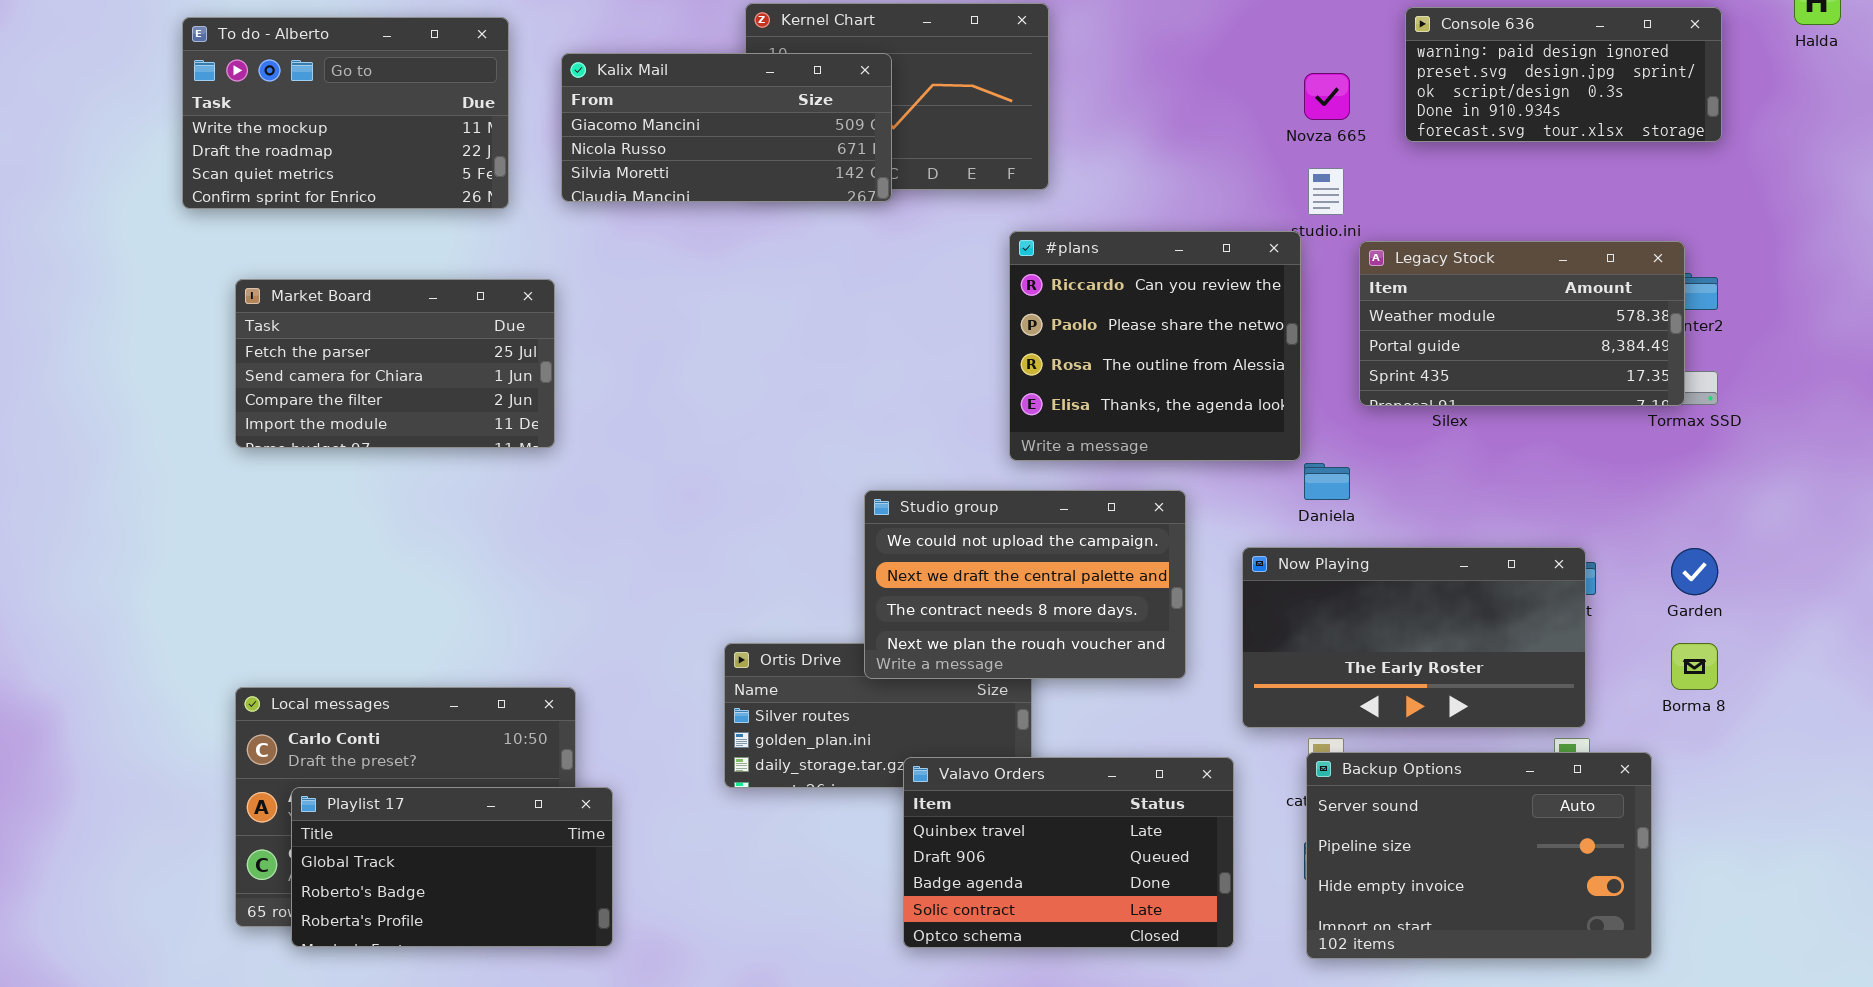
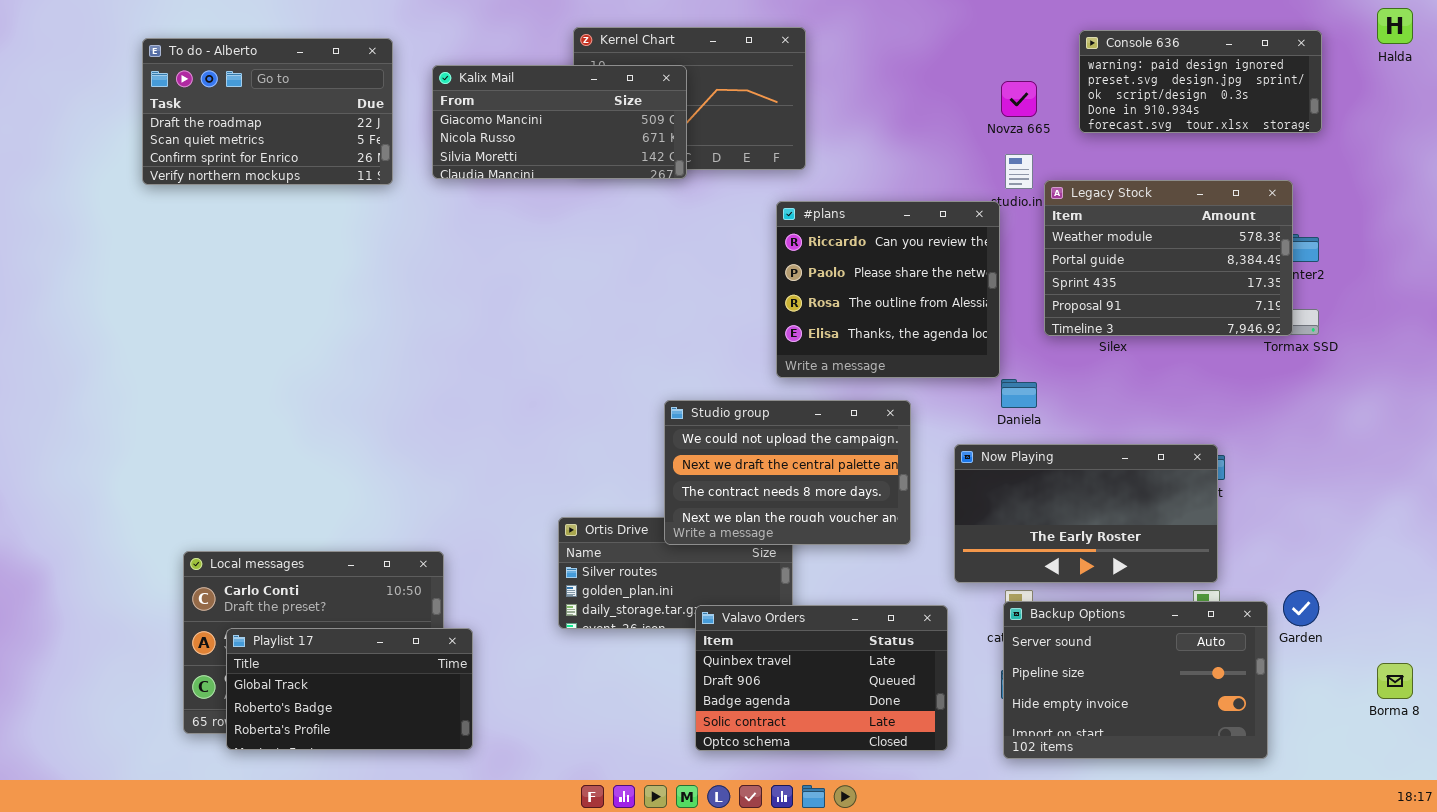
To do - Alberto: [182,17,509,209] -> [142,38,393,185], scrolled down 1 row
Legacy Stock: [1359,241,1685,406] -> [1044,180,1293,336], resized
Market Board: [235,279,555,448] -> none, closed
Garden: [1671,548,1718,595] -> [1283,590,1319,626], moved
Borma 8: [1671,643,1718,690] -> [1377,663,1413,699], moved

